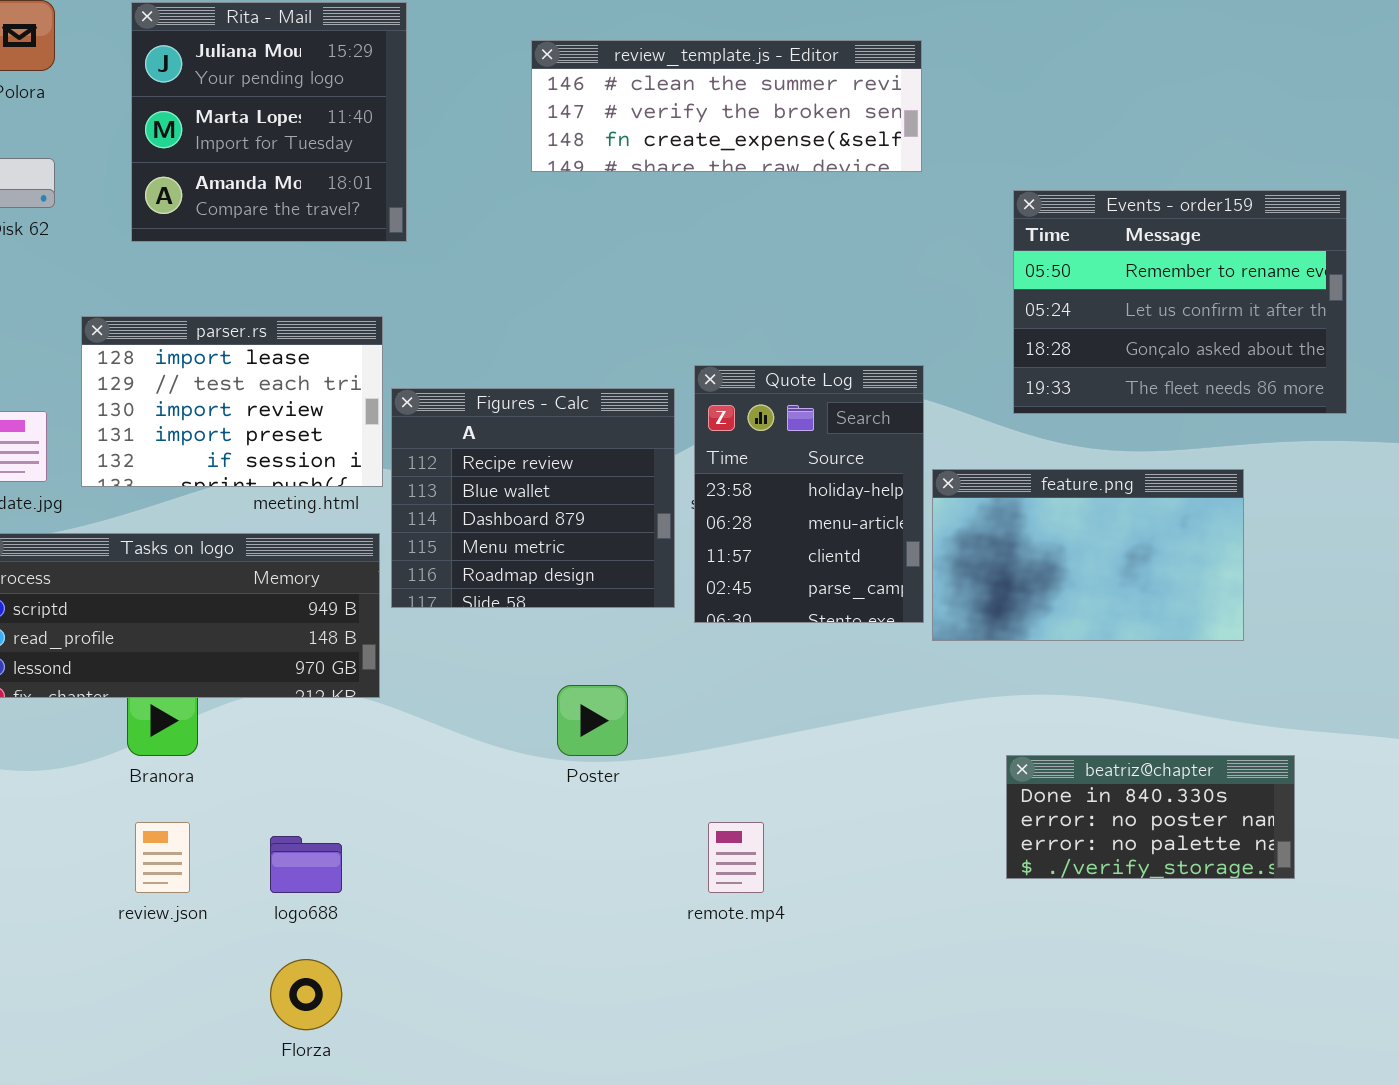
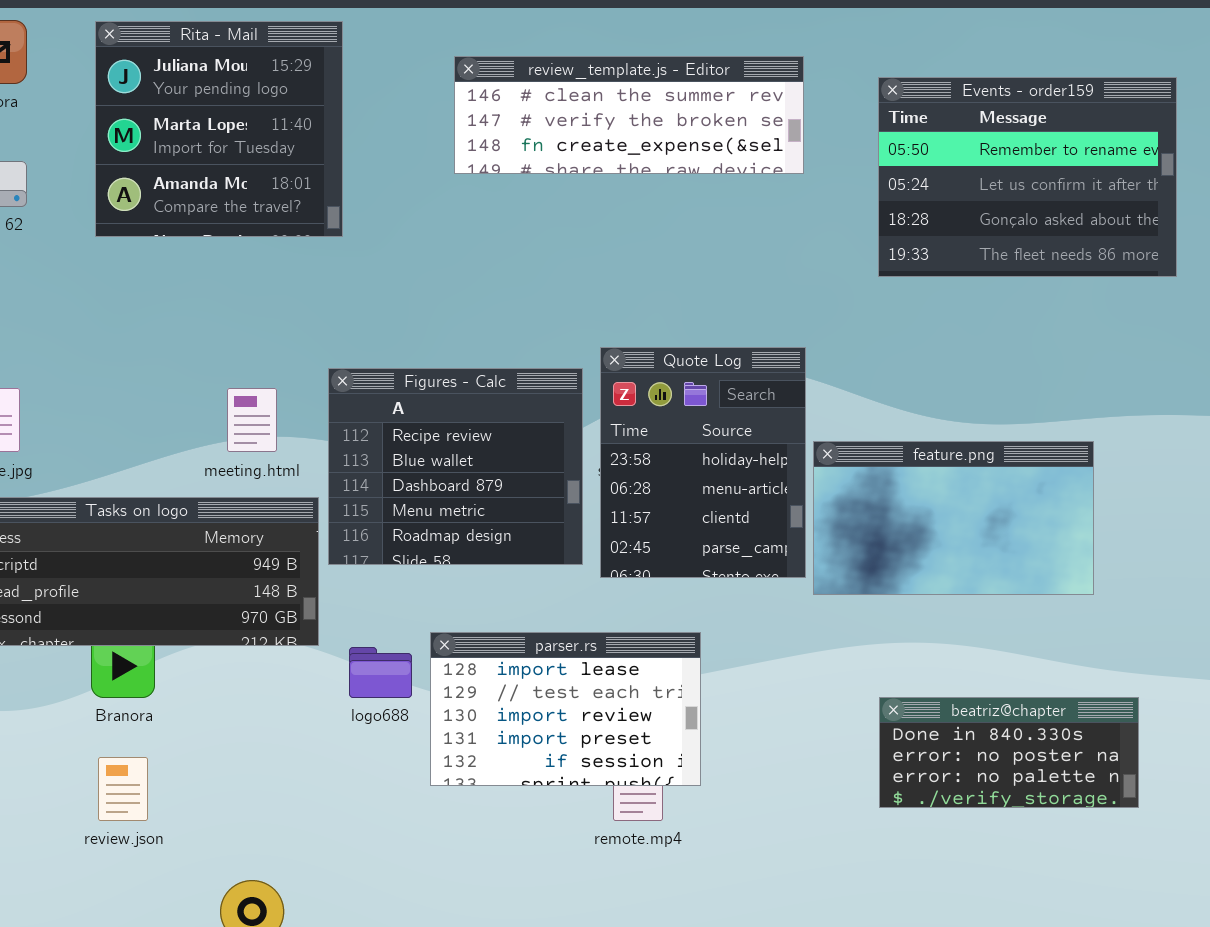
Events - order159: [1013,190,1347,414] -> [878,77,1177,277], moved
parser.rs: [81,316,383,487] -> [430,632,701,786], moved
logo688: [270,836,342,893] -> [349,647,412,698], moved

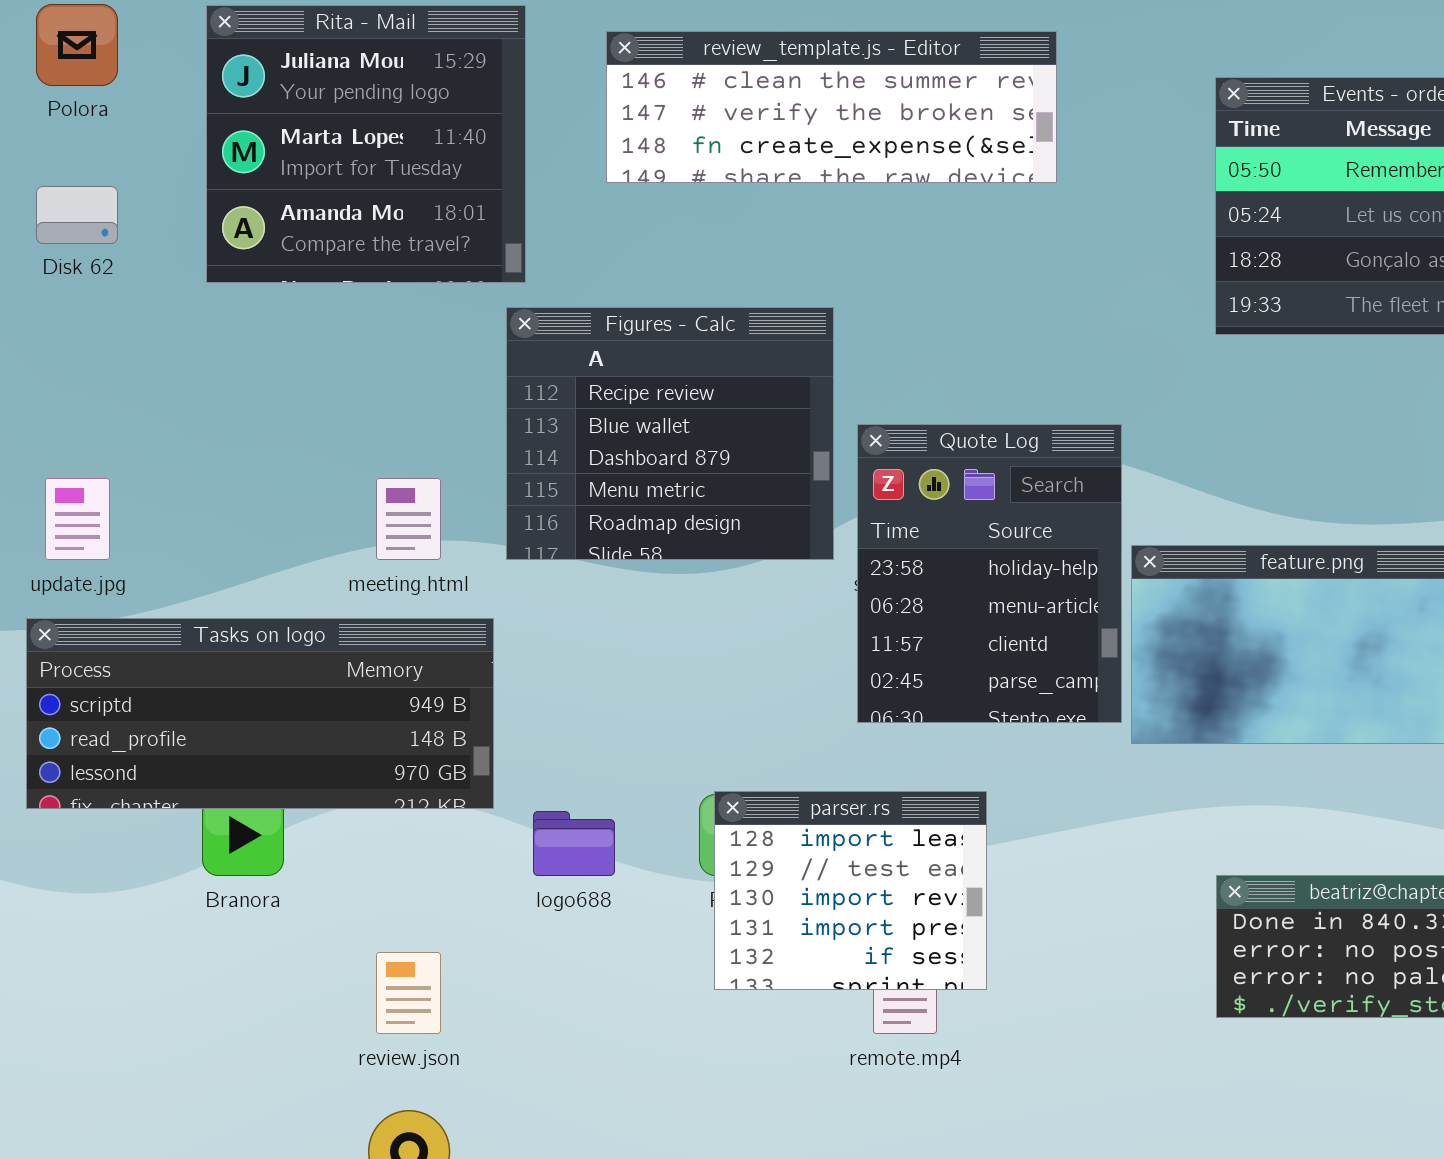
review_template.js - Editor: [454,56,804,174] -> [606,31,1057,183], moved
Figures - Calc: [328,368,583,565] -> [506,307,834,560], moved
parser.rs: [430,632,701,786] -> [714,791,987,990], resized
review.json: [98,757,148,821] -> [376,952,441,1034], moved

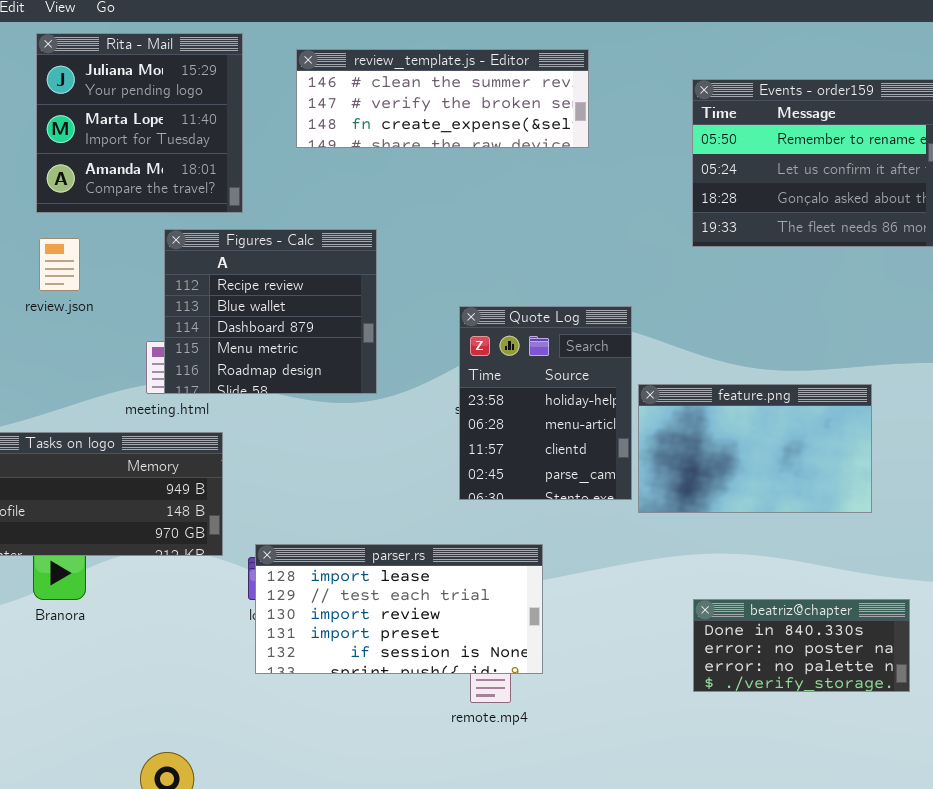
Figures - Calc: [506,307,834,560] -> [164,229,377,394], moved
parser.rs: [714,791,987,990] -> [255,544,543,674], resized
review.json: [376,952,441,1034] -> [39,238,80,291], moved

